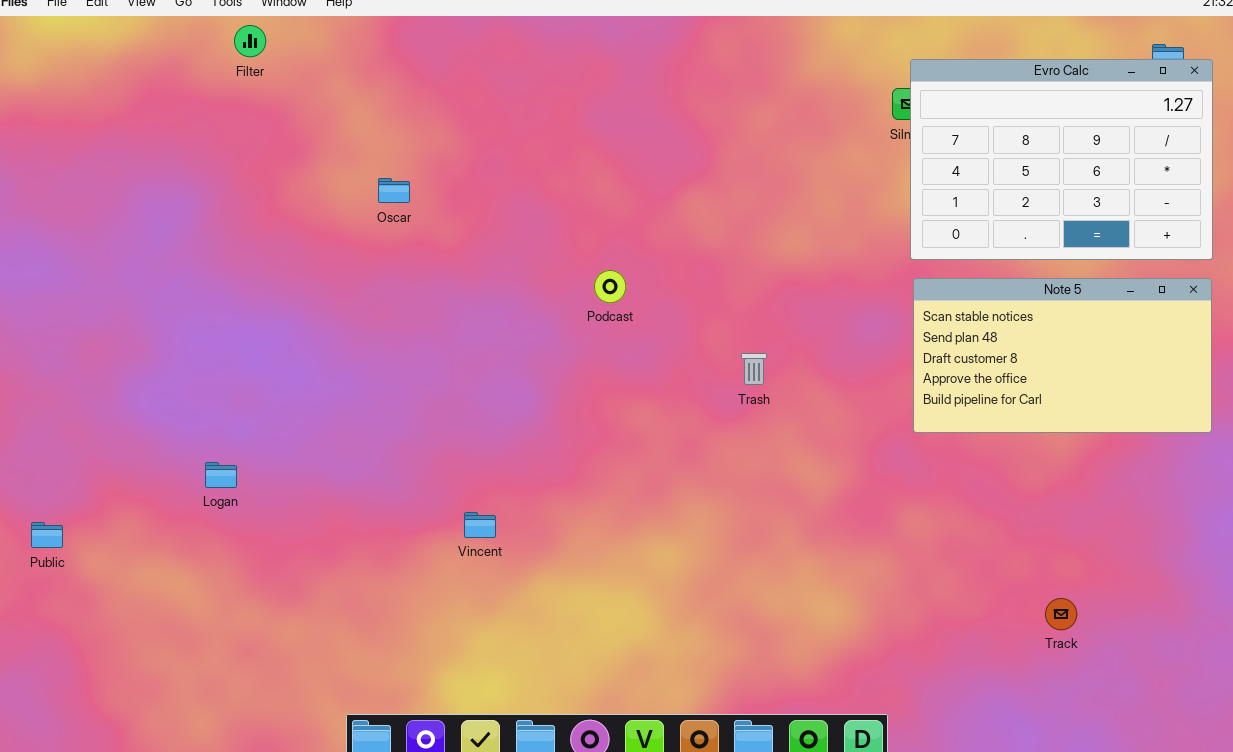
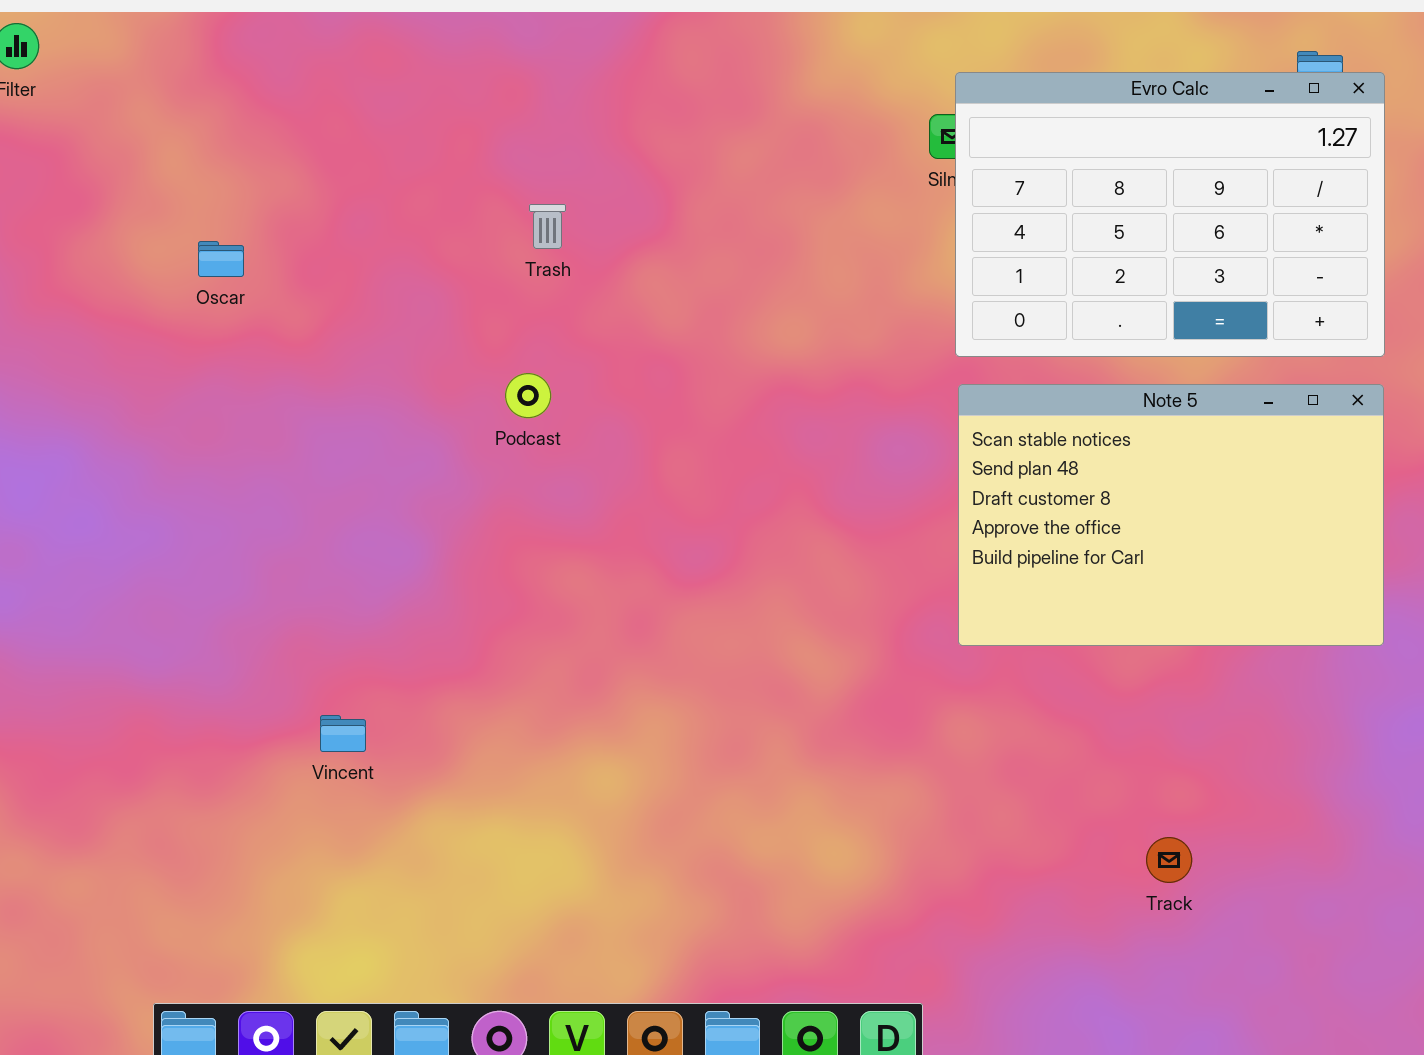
Note 5: [913,278,1212,433] -> [958,384,1384,646], resized
Trash: [741,353,767,385] -> [529,204,566,249], moved

